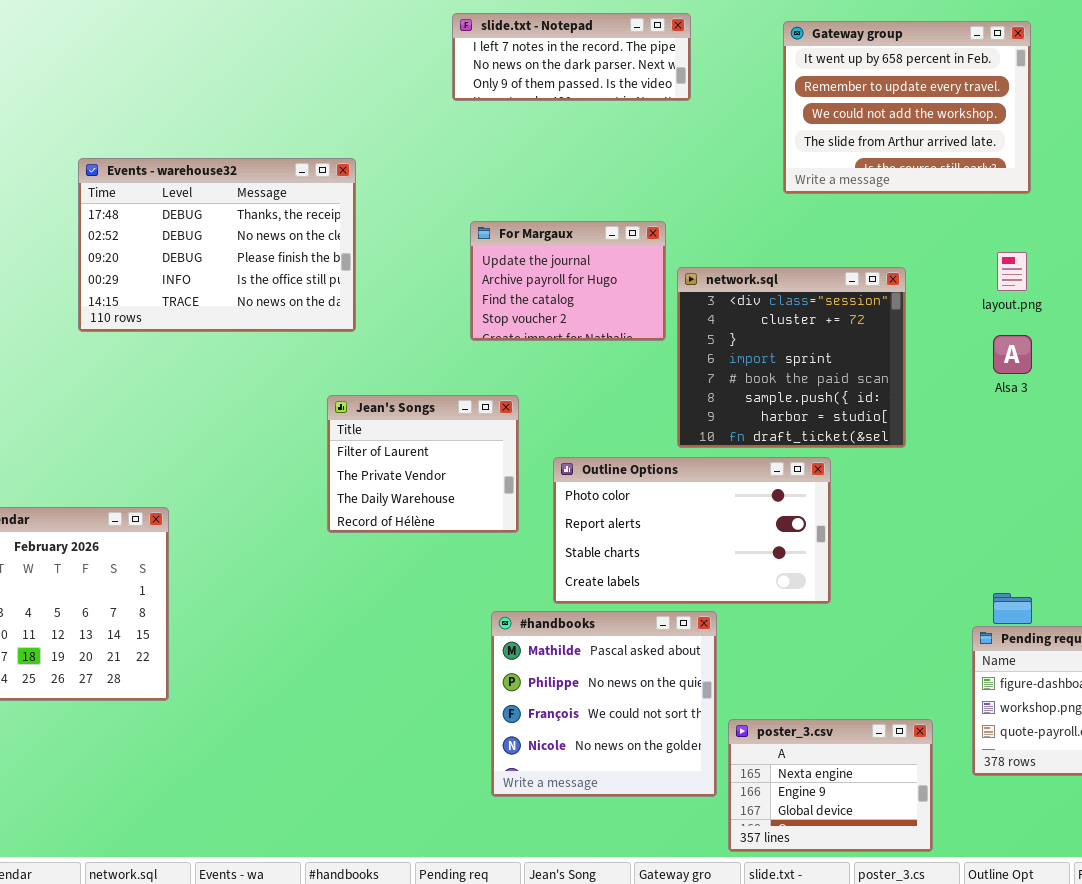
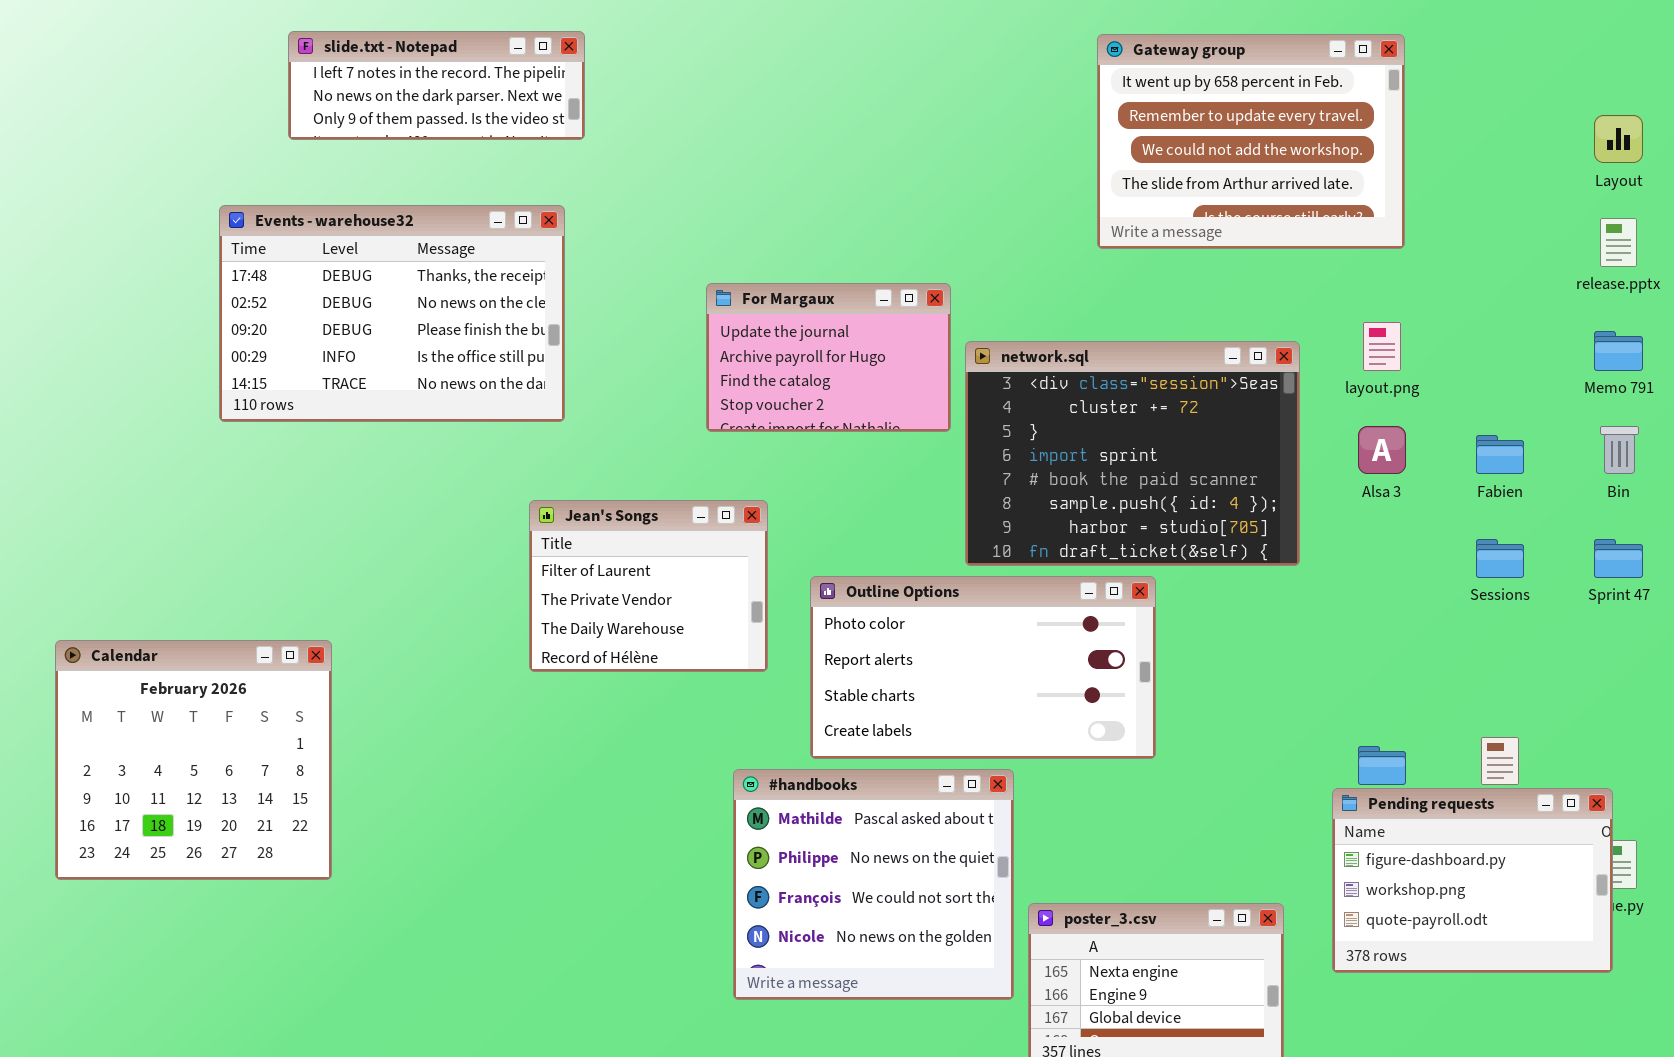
slide.txt - Notepad: [452,13,691,101] -> [288,31,585,140], moved
network.sql: [677,267,906,448] -> [965,341,1300,566], resized

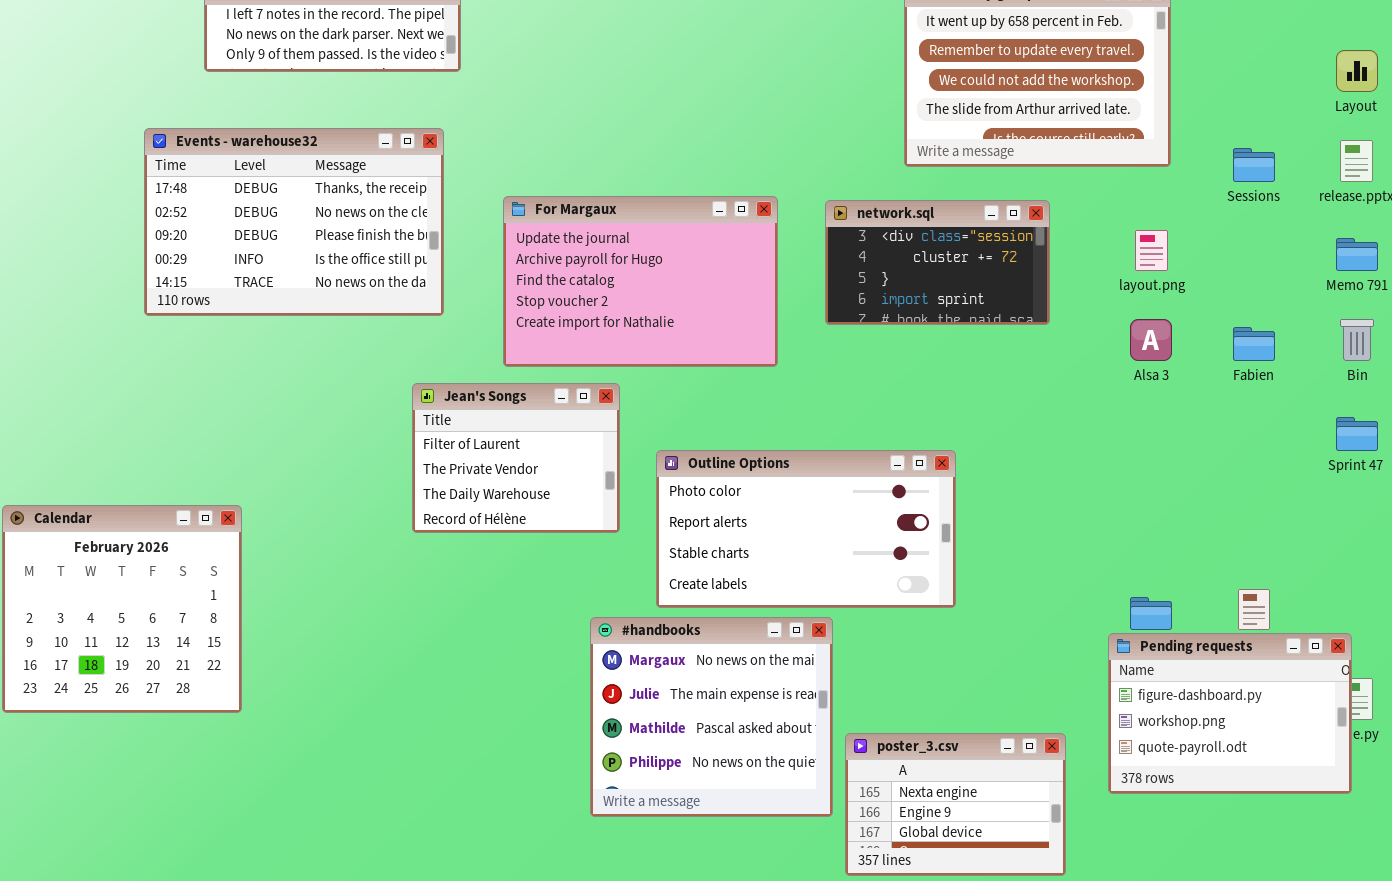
For Margaux: [706,283,951,432] -> [503,196,778,367], resized
network.sql: [965,341,1300,566] -> [825,200,1050,325], moved, resized
Sessions: [1476,539,1524,578] -> [1233,148,1275,182], moved
#handbooks: [733,769,1014,1000] -> [590,617,833,817], scrolled up 2 rows

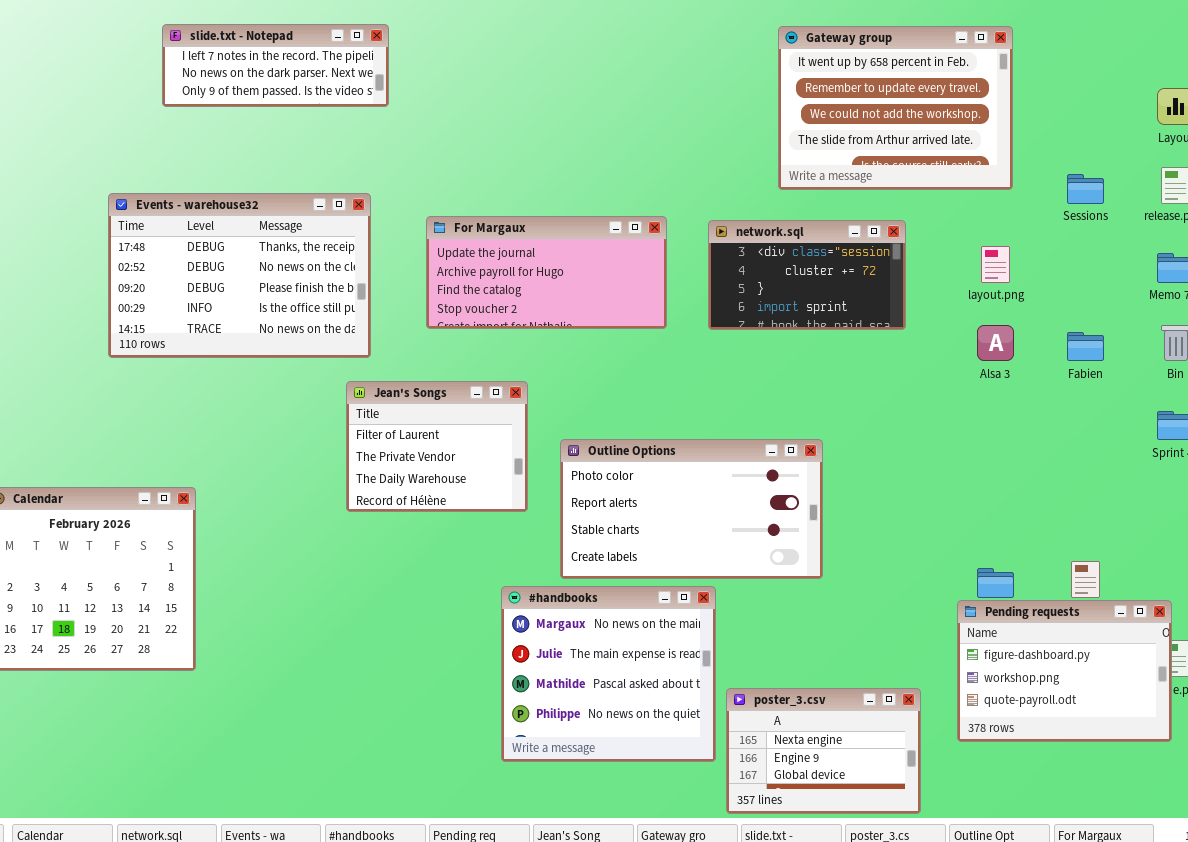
Events - warehouse32: [144,128,444,316] -> [108,193,371,358], moved
For Margaux: [503,196,778,367] -> [426,216,667,329], resized

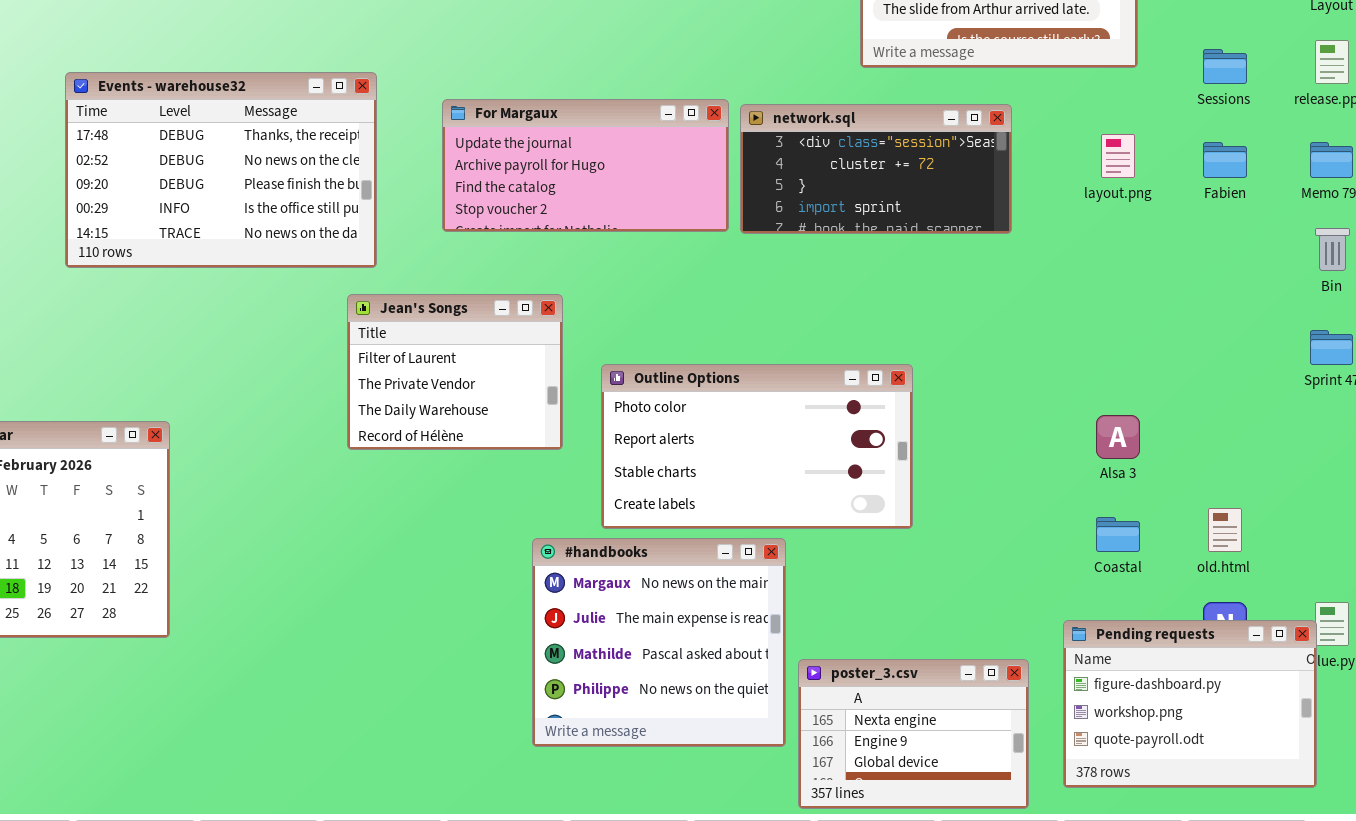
network.sql: [708,220,906,330] -> [740,104,1012,234], resized
Alsa 3: [977,325,1014,361] -> [1096,415,1140,459], moved
Fabien: [1067,332,1104,361] -> [1203,142,1247,178], moved
Pending requests: [957,600,1172,742] -> [1063,620,1317,788], moved

